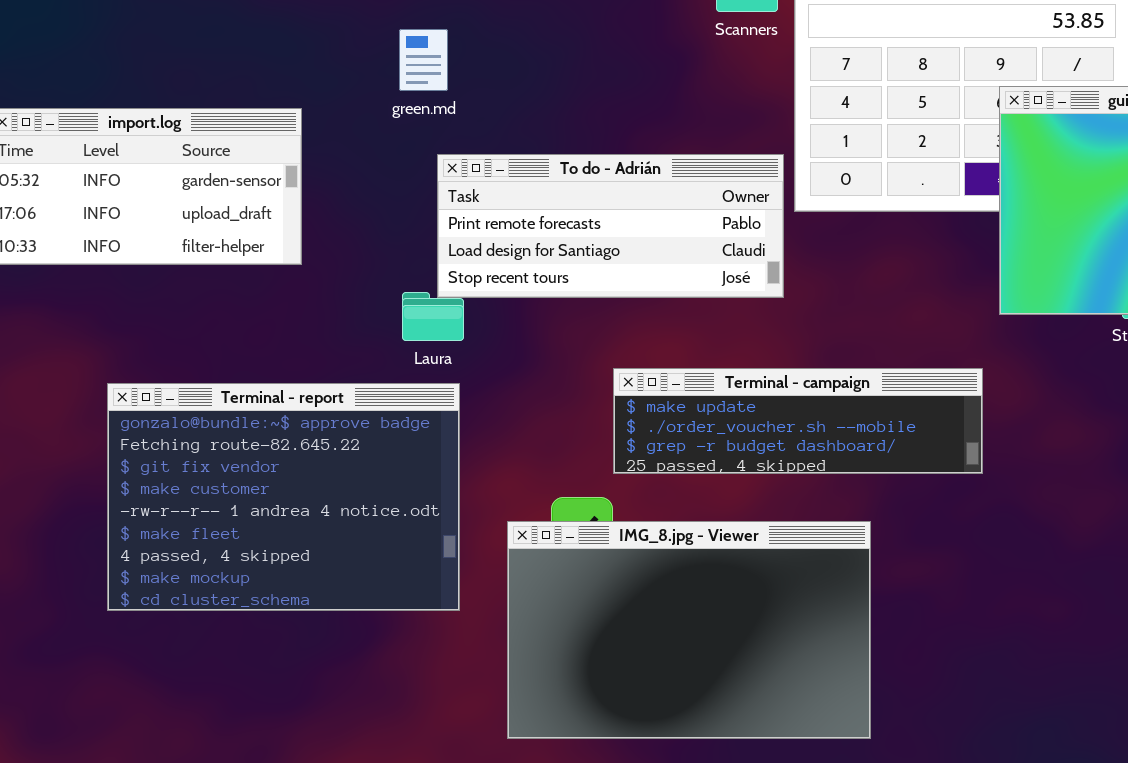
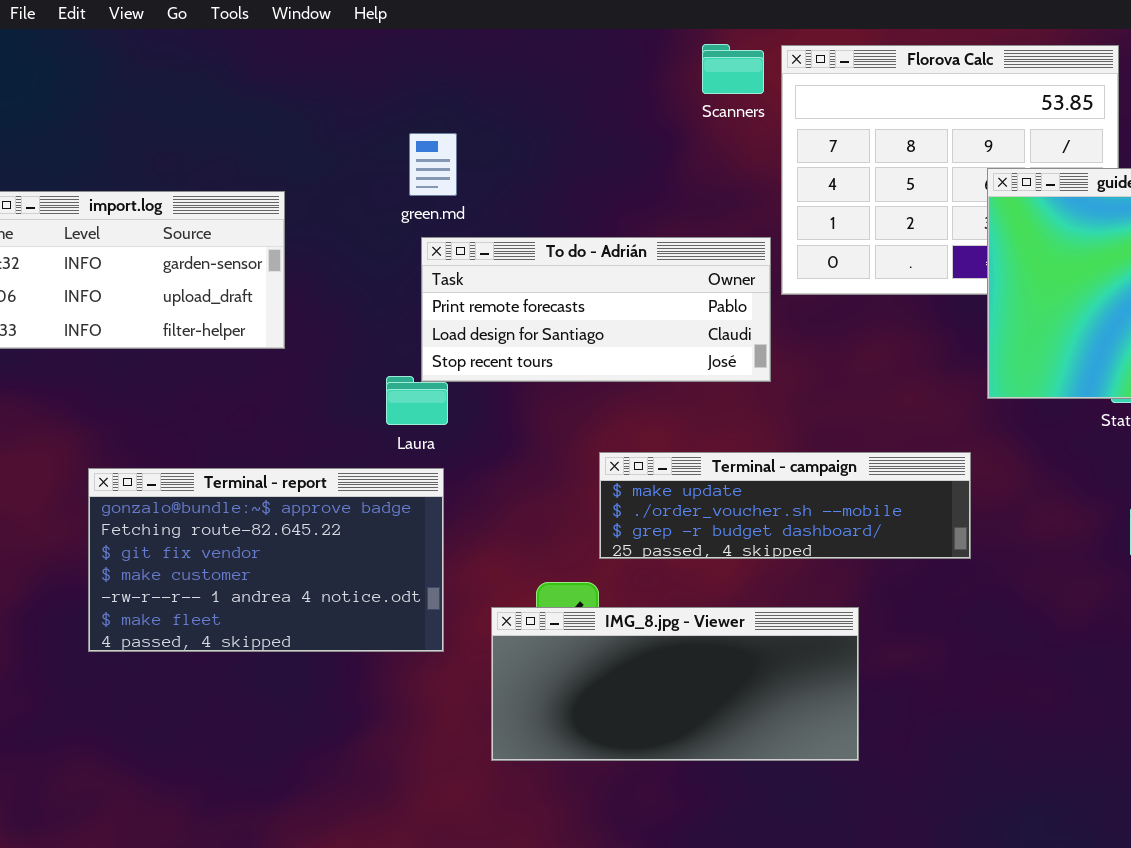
green.md: [399,29,448,91] -> [409,133,457,196], moved
Terminal - report: [107,383,460,611] -> [88,468,444,652], resized
IMG_8.jpg - Viewer: [507,521,871,739] -> [491,607,859,761], resized

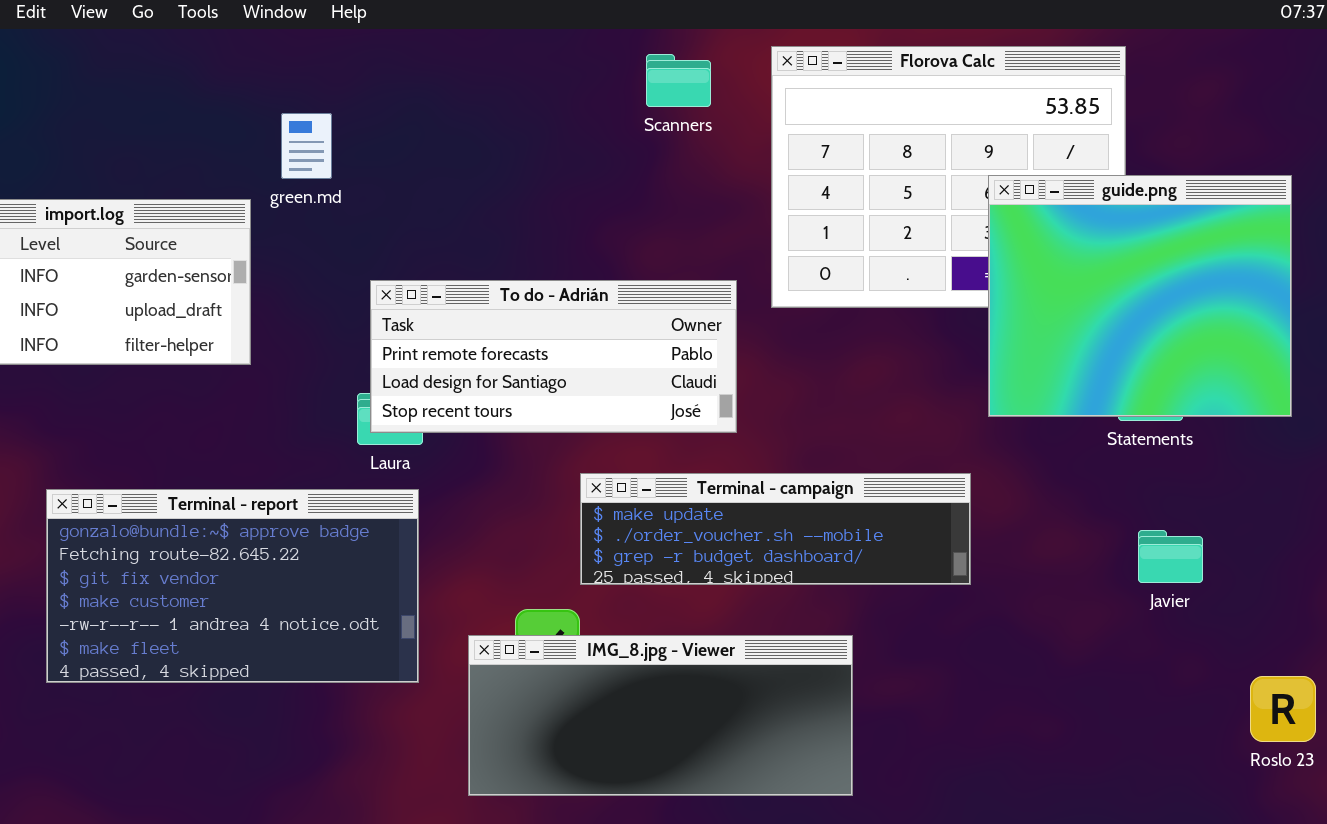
Scanners: [702,44,764,94] -> [646,54,711,107], moved
green.md: [409,133,457,196] -> [281,113,332,179], moved
To do - Adrián: [421,237,771,382] -> [370,280,737,433], moved

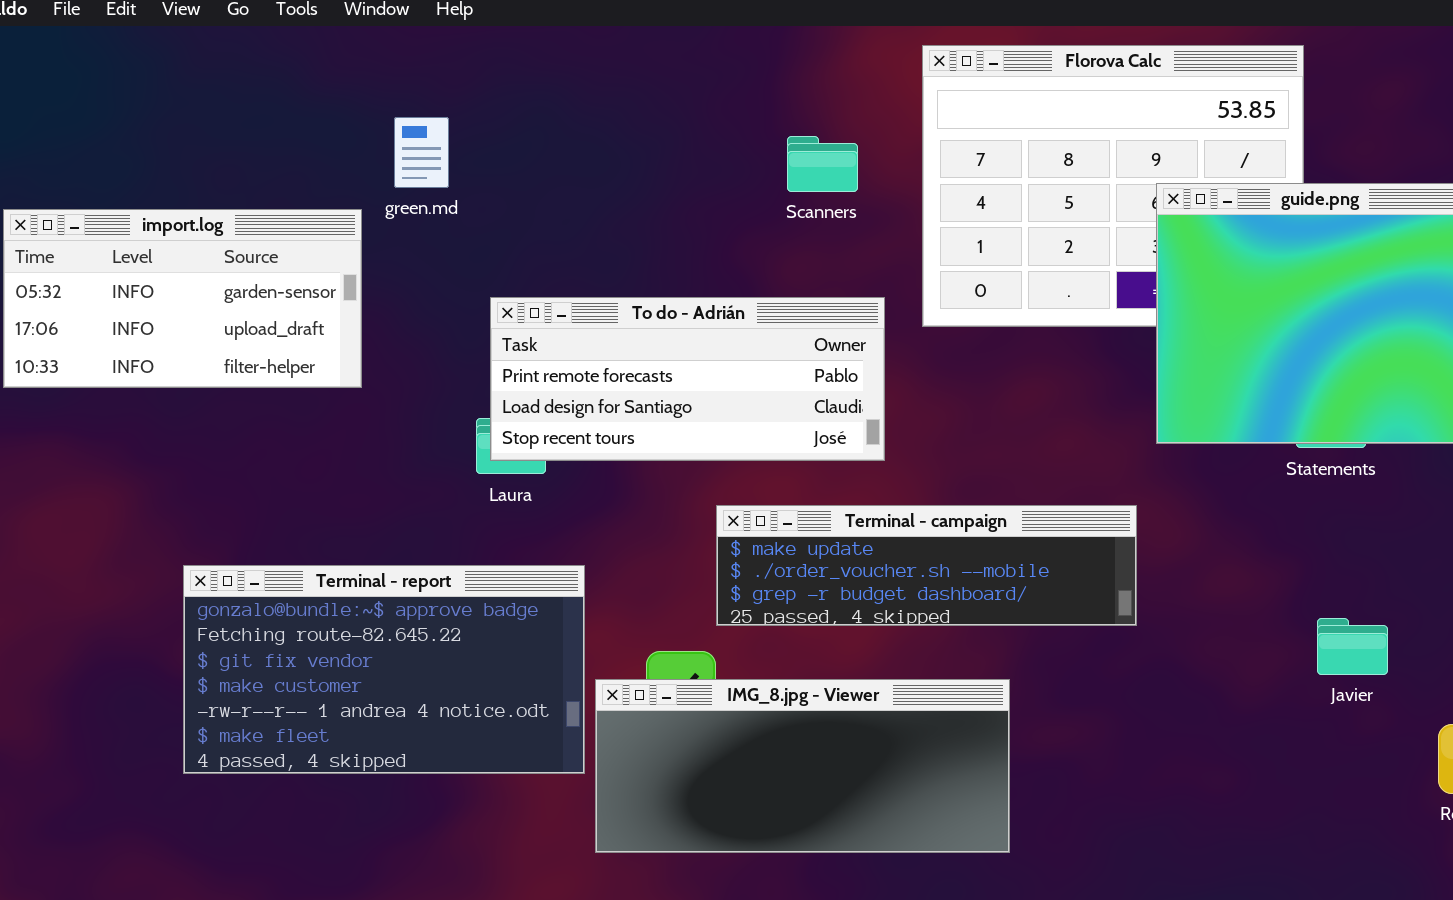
Scanners: [646,54,711,107] -> [787,136,858,192], moved
Terminal - report: [46,489,419,683] -> [183,565,585,774], moved
Javier: [1138,530,1203,583] -> [1317,618,1388,675], moved

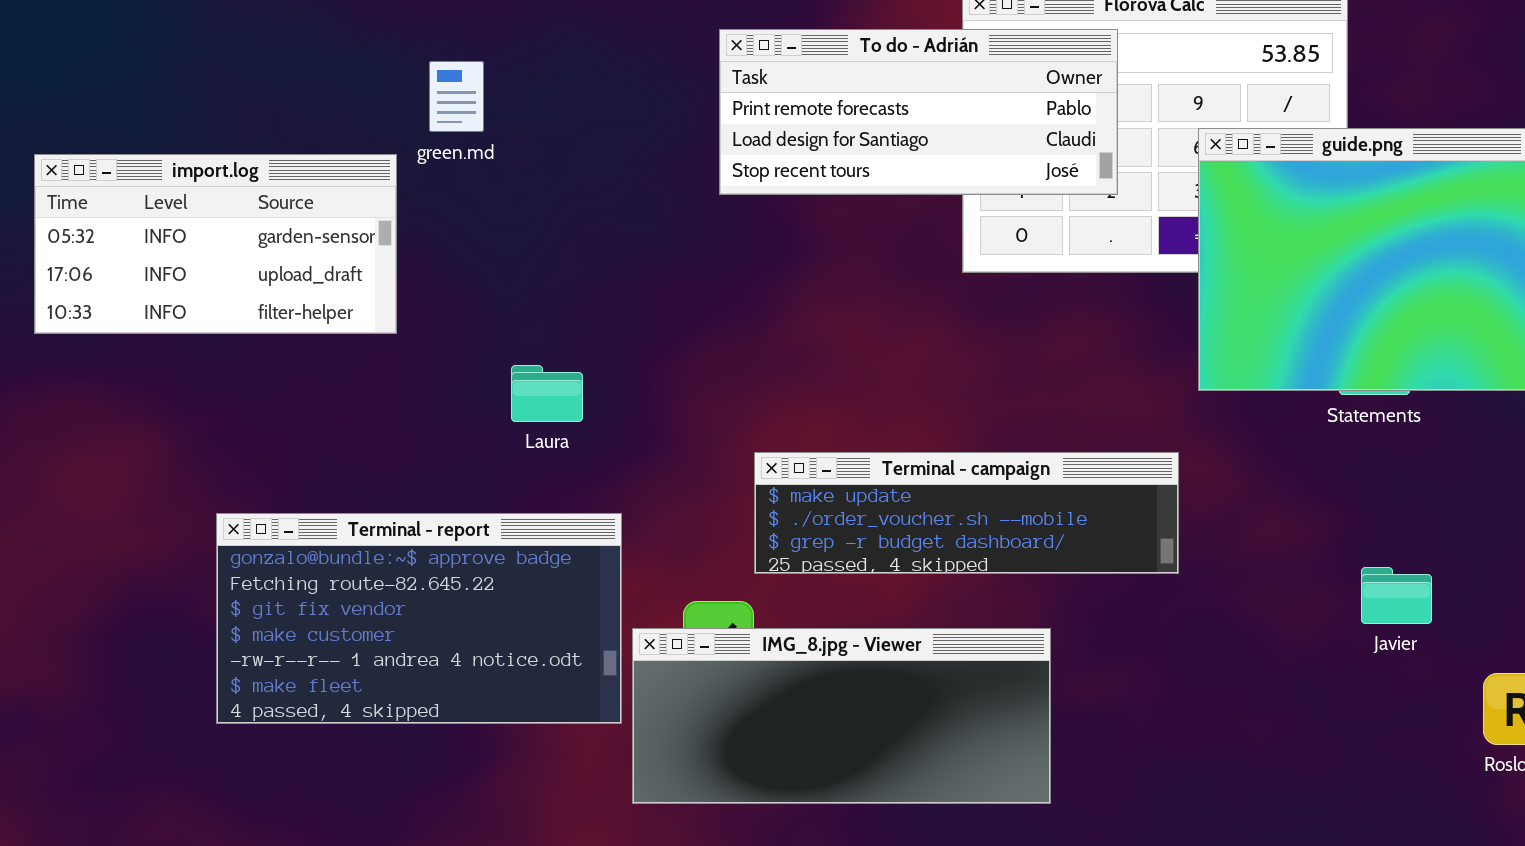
To do - Adrián: [490,297,885,461] -> [719,29,1118,195], moved

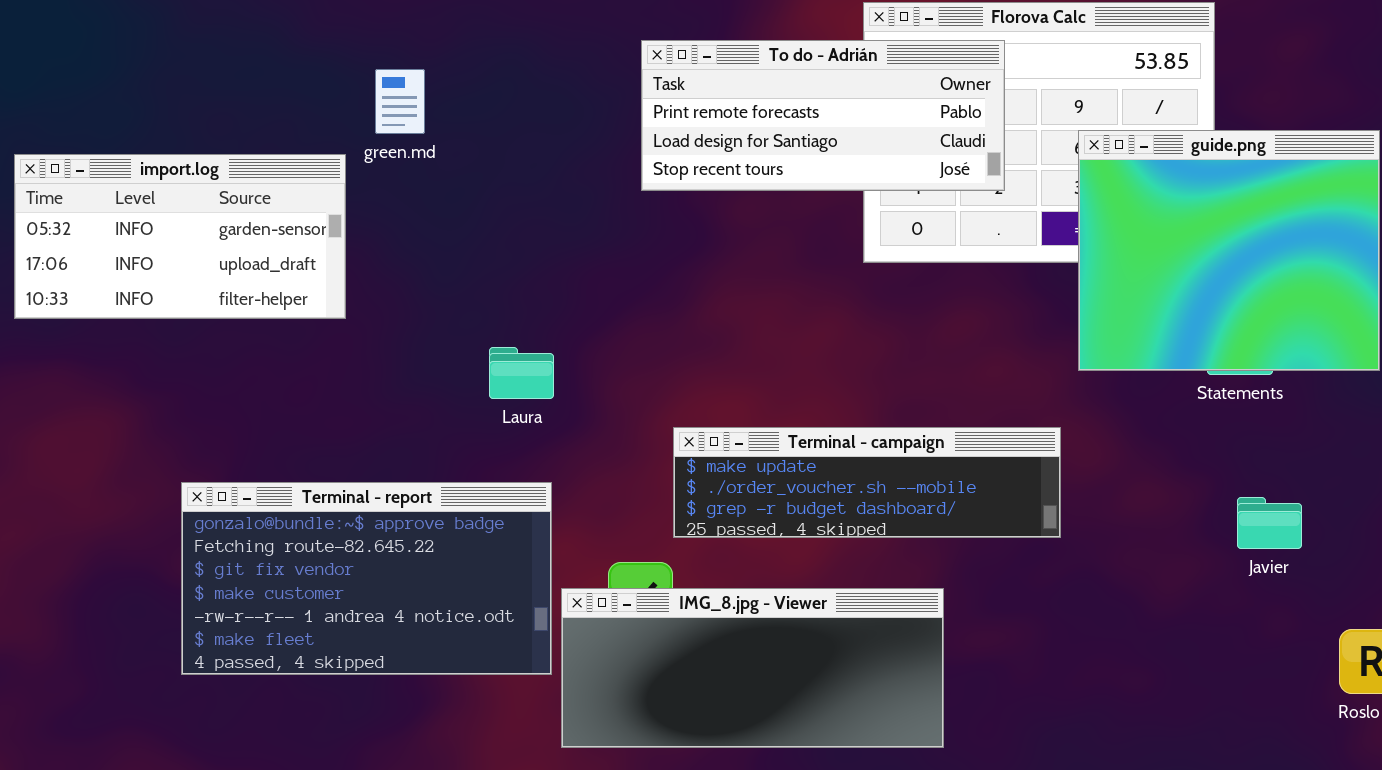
Laura: [511,365,583,422] -> [489,347,554,399], moved
Javier: [1361,567,1432,624] -> [1237,497,1302,549], moved

